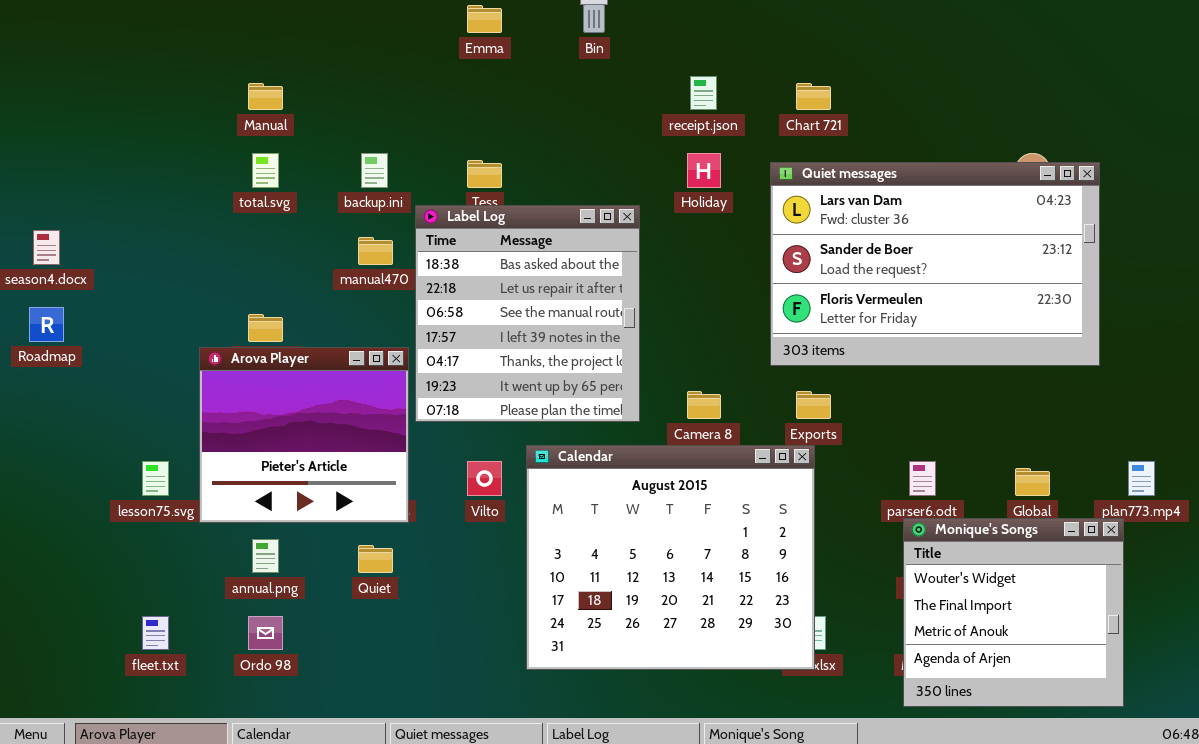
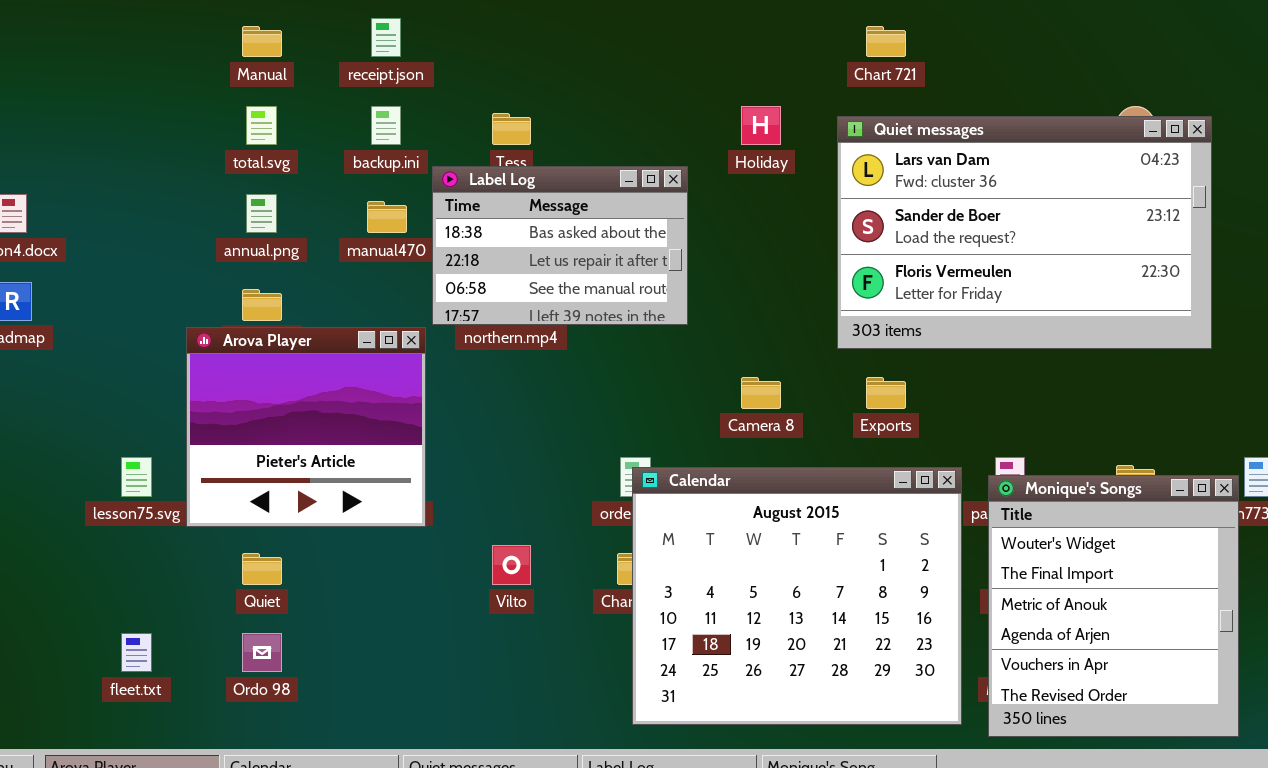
receipt.json: [690,76,717,110] -> [371,18,401,57], moved
Label Log: [415,205,640,422] -> [432,166,688,325], resized
Calendar: [526,445,815,670] -> [632,467,962,725], moved
Vilto: [467,461,502,496] -> [492,545,531,585], moved
Monique's Songs: [903,518,1124,707] -> [988,475,1239,737], resized
annual.png: [252,539,279,573] -> [246,194,277,233], moved
Quiet: [358,545,393,573] -> [242,553,282,585], moved

